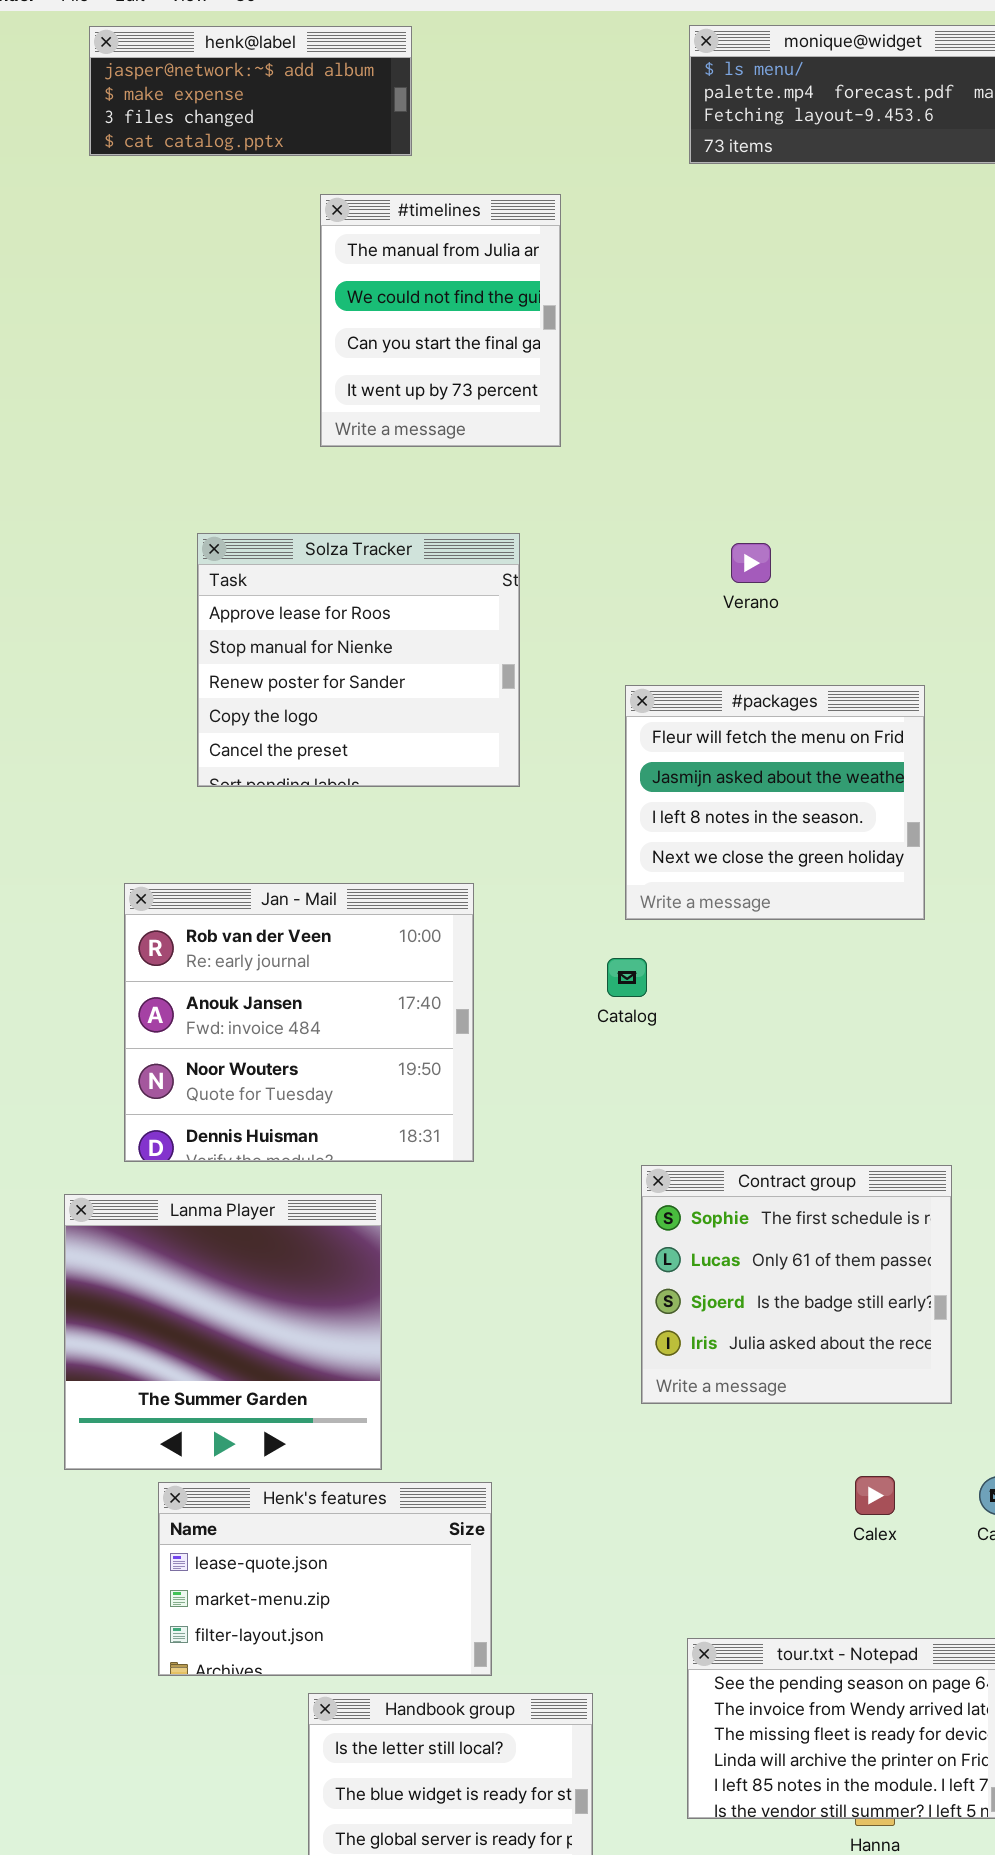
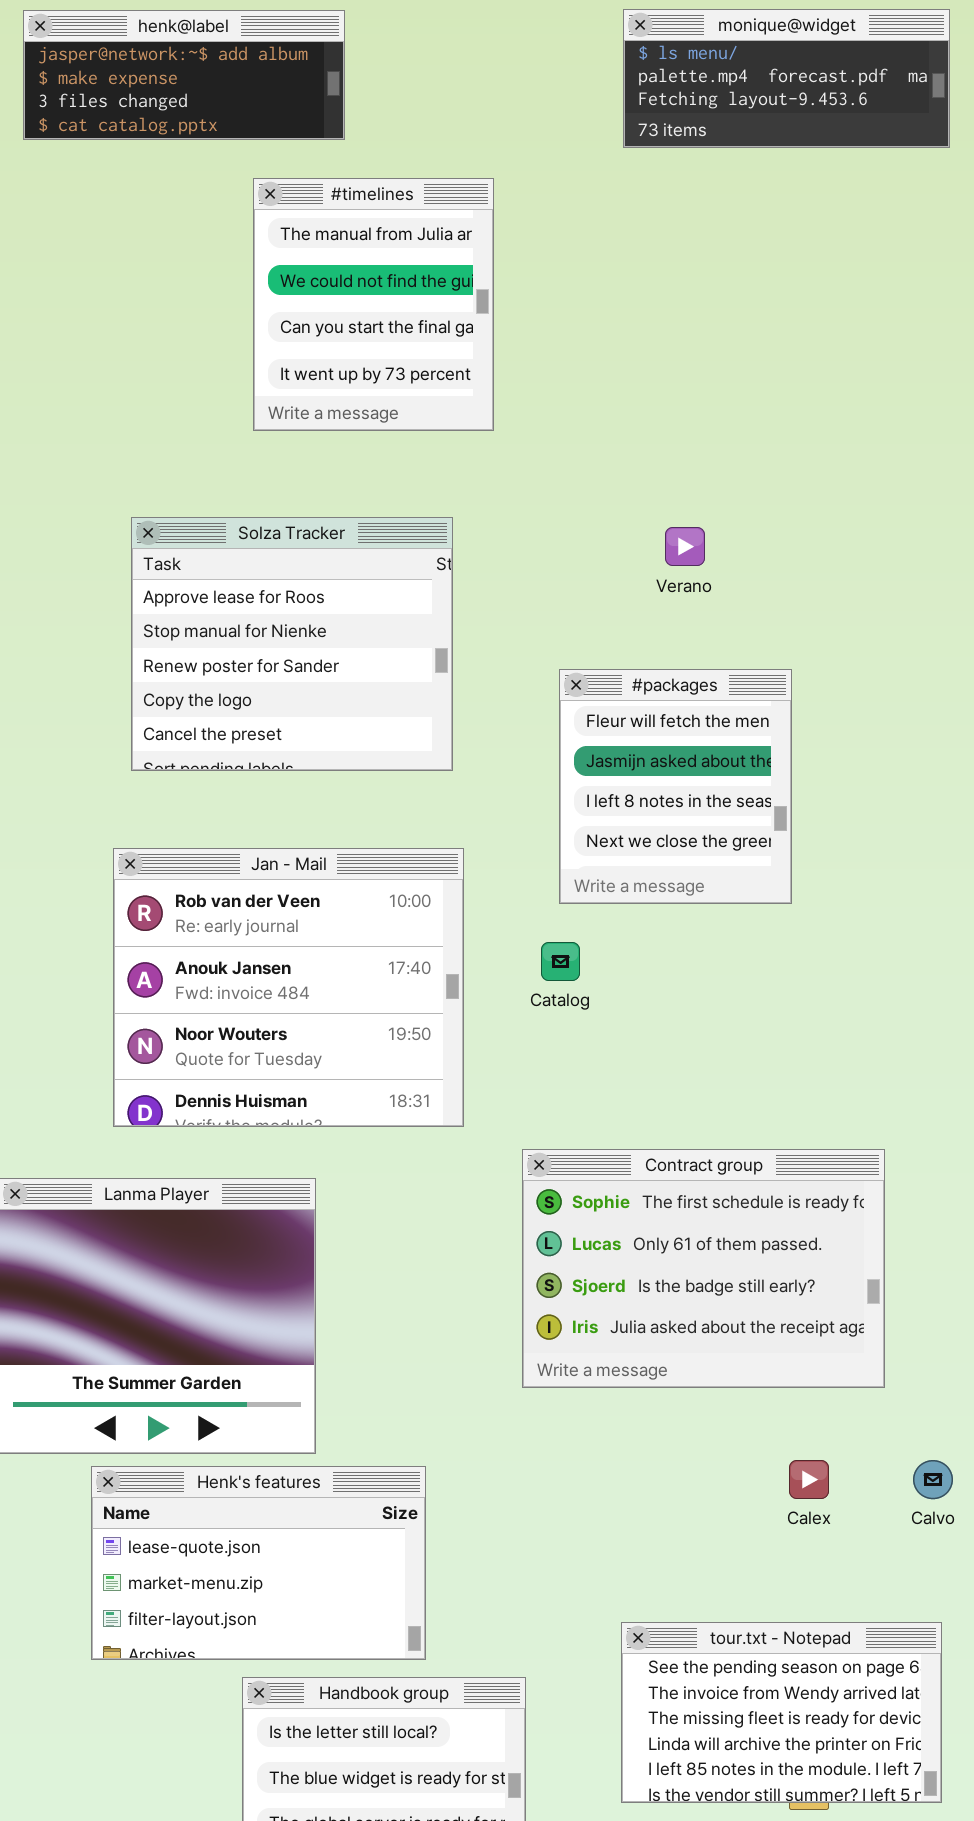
#packages: [625,685,925,920] -> [559,669,792,904], resized
Jan - Mail: [124,883,474,1162] -> [113,848,464,1127], moved
Contract group: [641,1165,952,1404] -> [522,1149,885,1388], resized

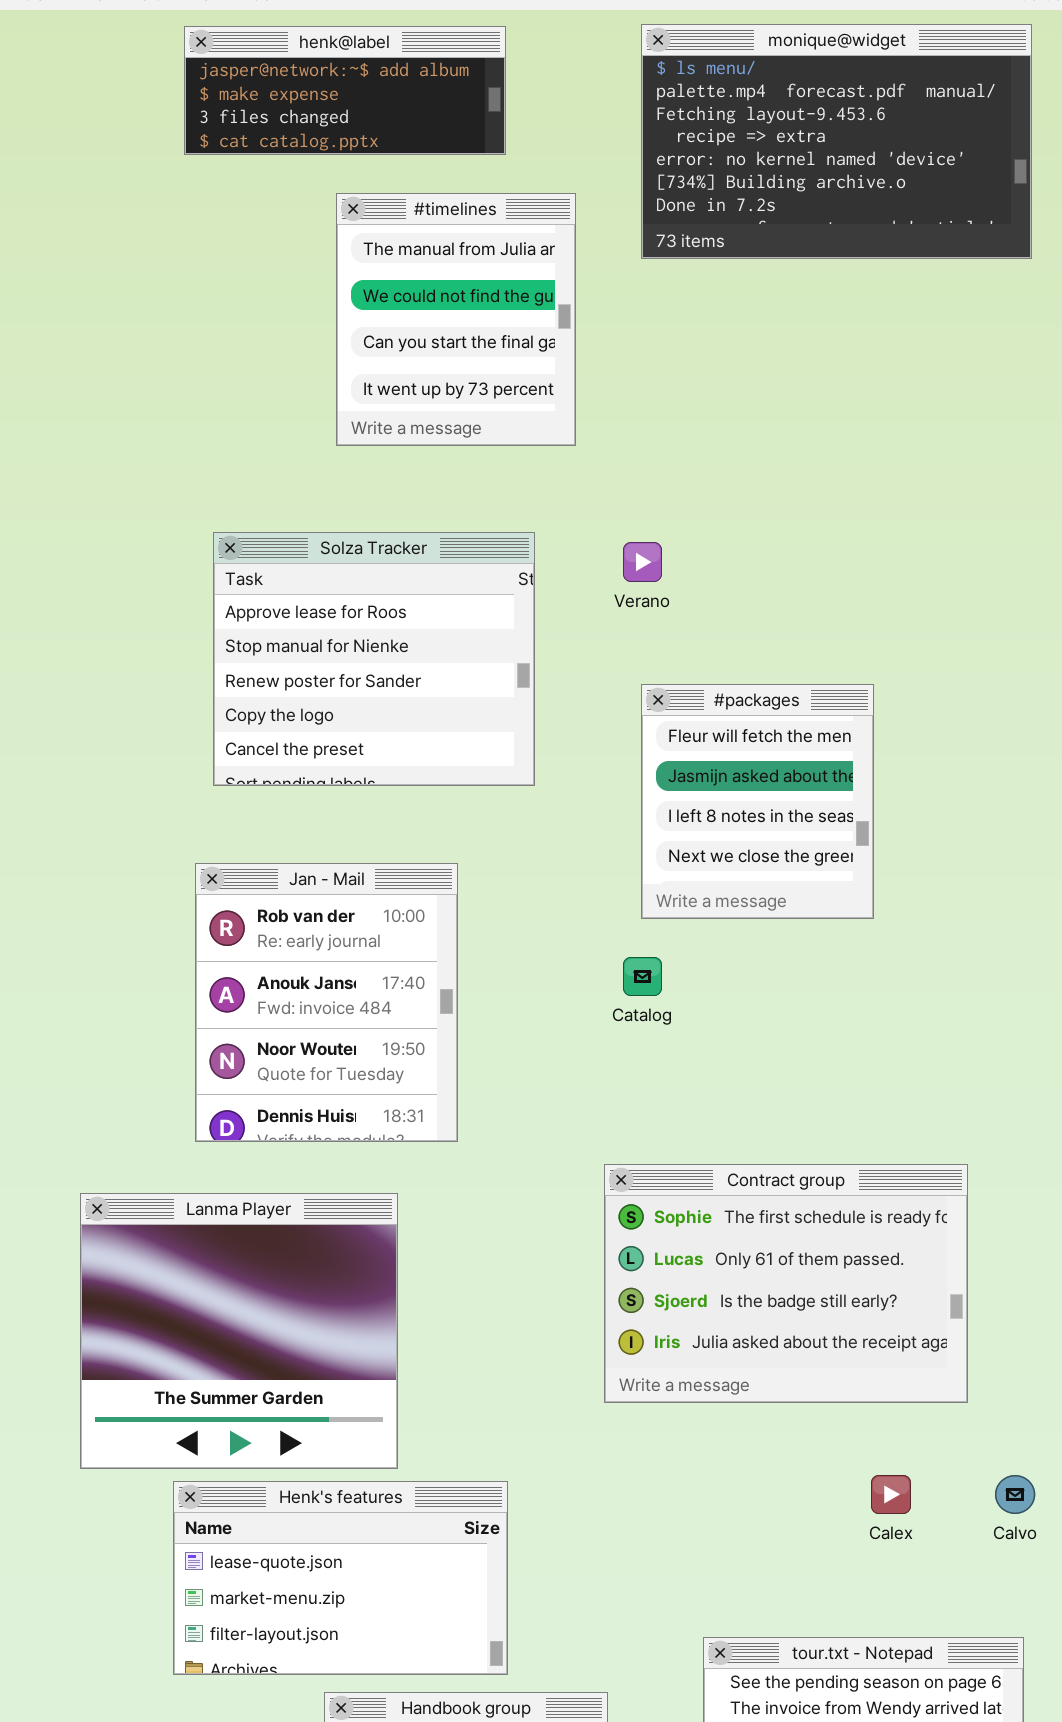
monique@widget: [623,9,950,148] -> [641,24,1032,259], resized
henk@label: [23,10,345,140] -> [184,26,506,155], moved
Verano: [665,527,705,566] -> [623,542,662,582], moved
Jan - Mail: [113,848,464,1127] -> [195,863,458,1142], resized

